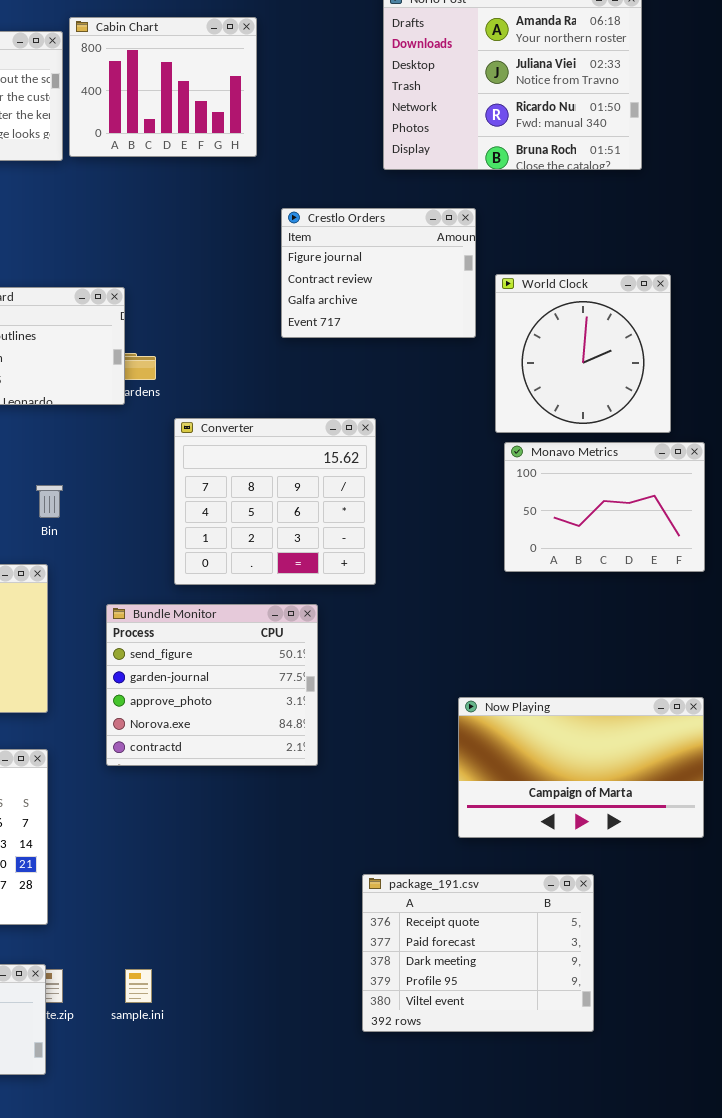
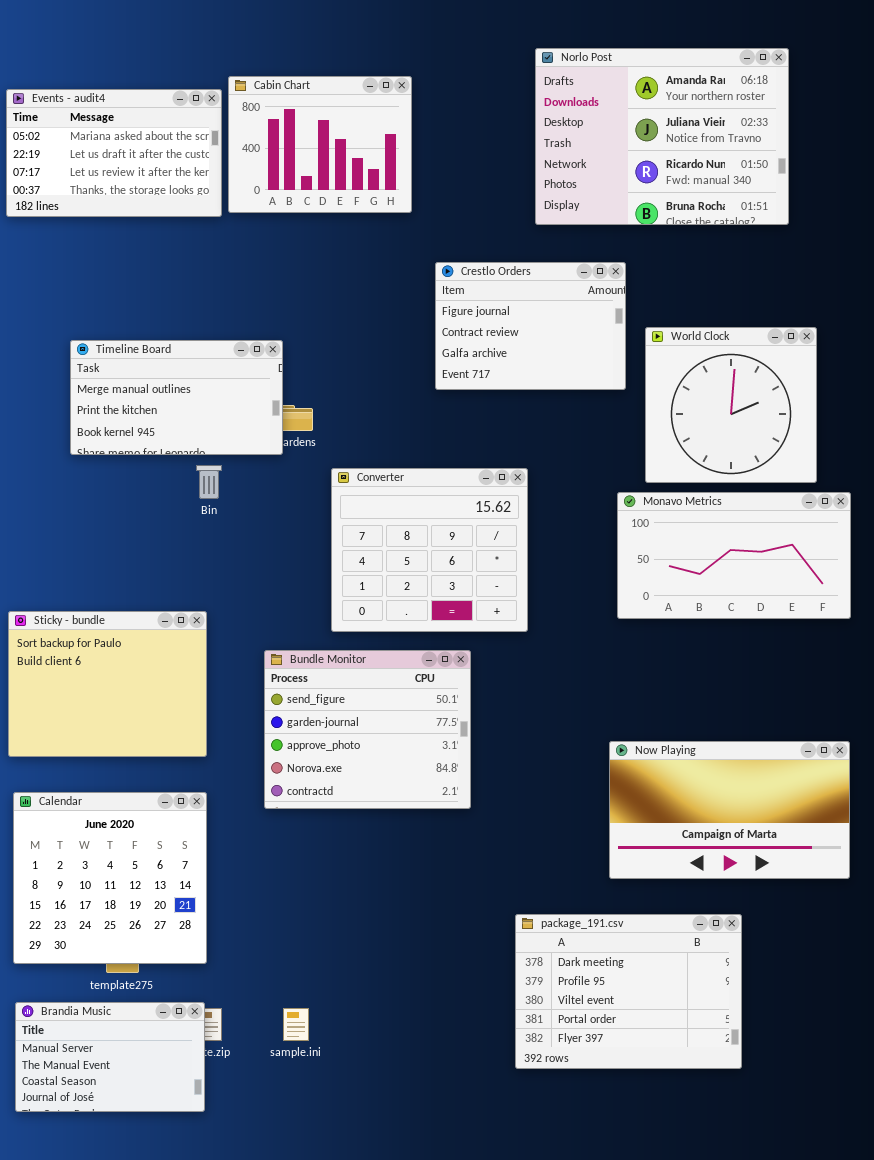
Monavo Metrics: [504,442,705,572] -> [617,492,851,619], resized
Bin: [36,485,63,518] -> [196,465,222,499], moved
package_191.csv: [362,874,594,1032] -> [515,914,742,1069], scrolled down 2 rows

